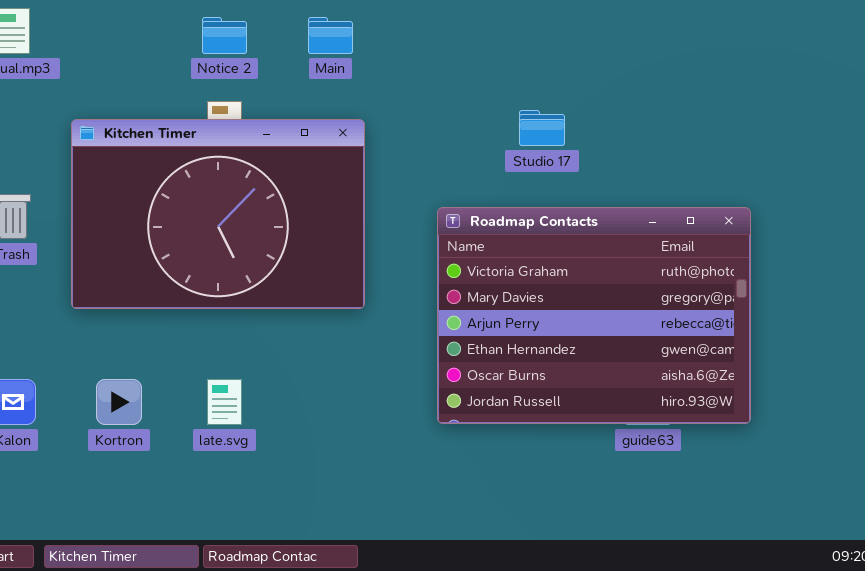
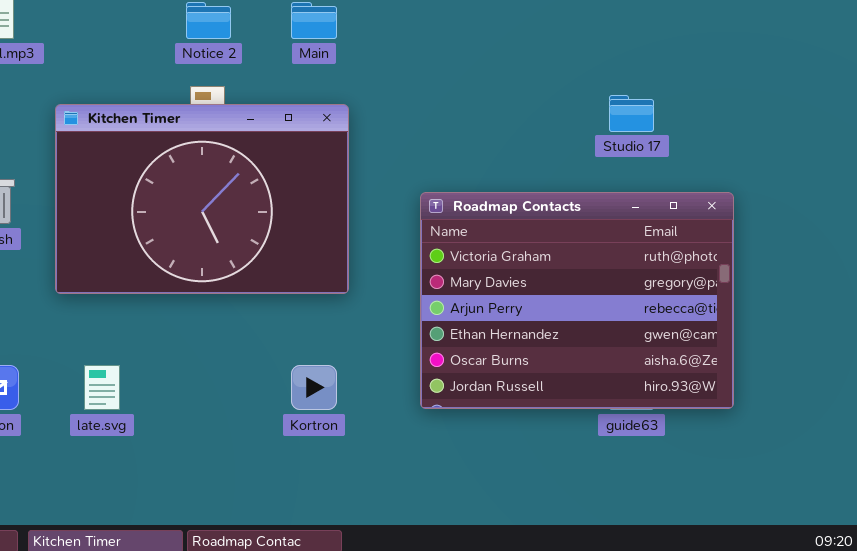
Studio 17: [519,110,565,146] -> [609,95,654,132], moved
Kortron: [96,379,142,425] -> [291,365,337,410], moved
late.svg: [207,379,242,425] -> [84,365,120,410], moved

